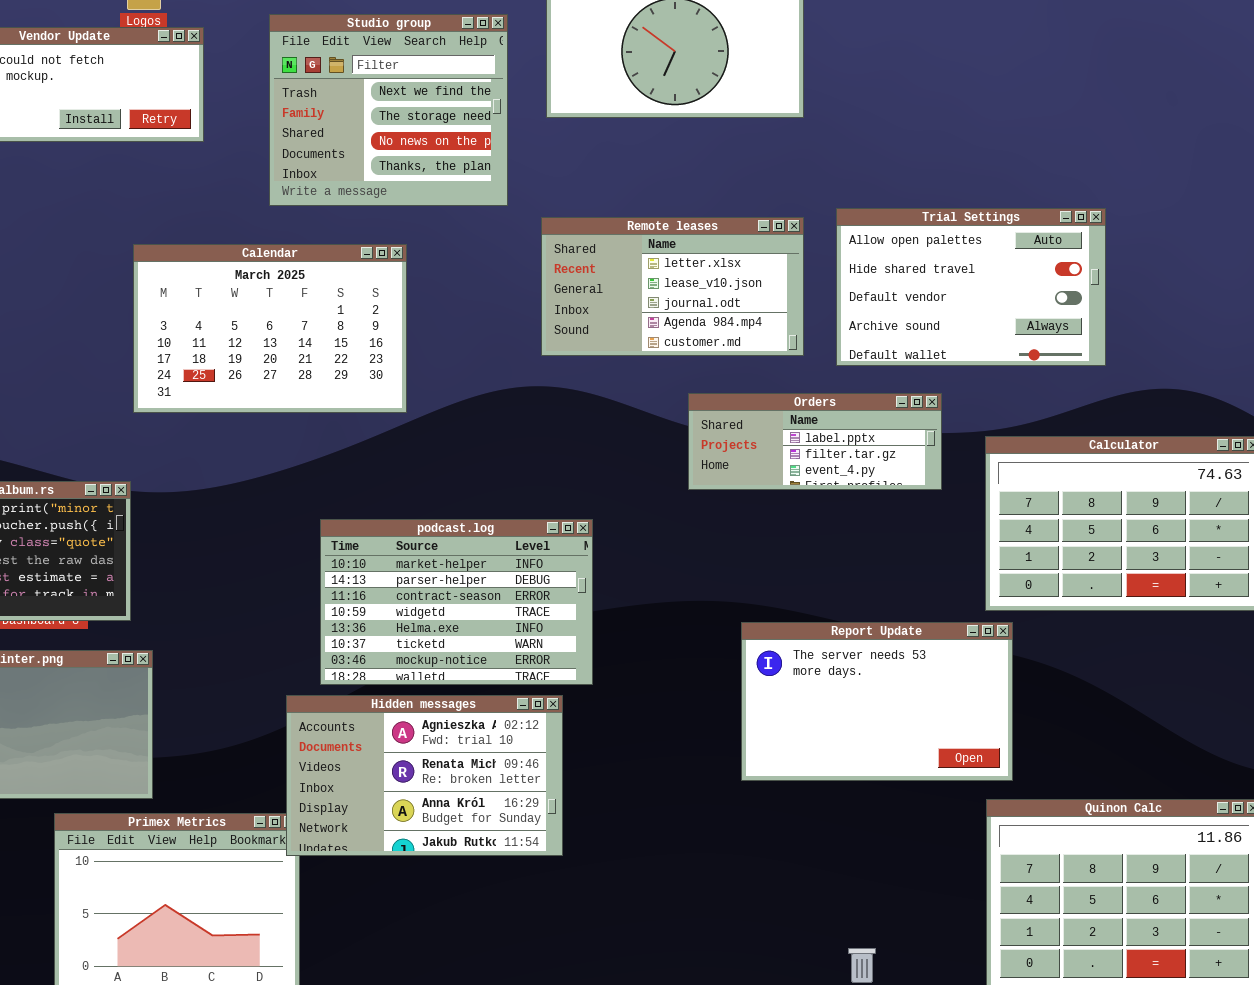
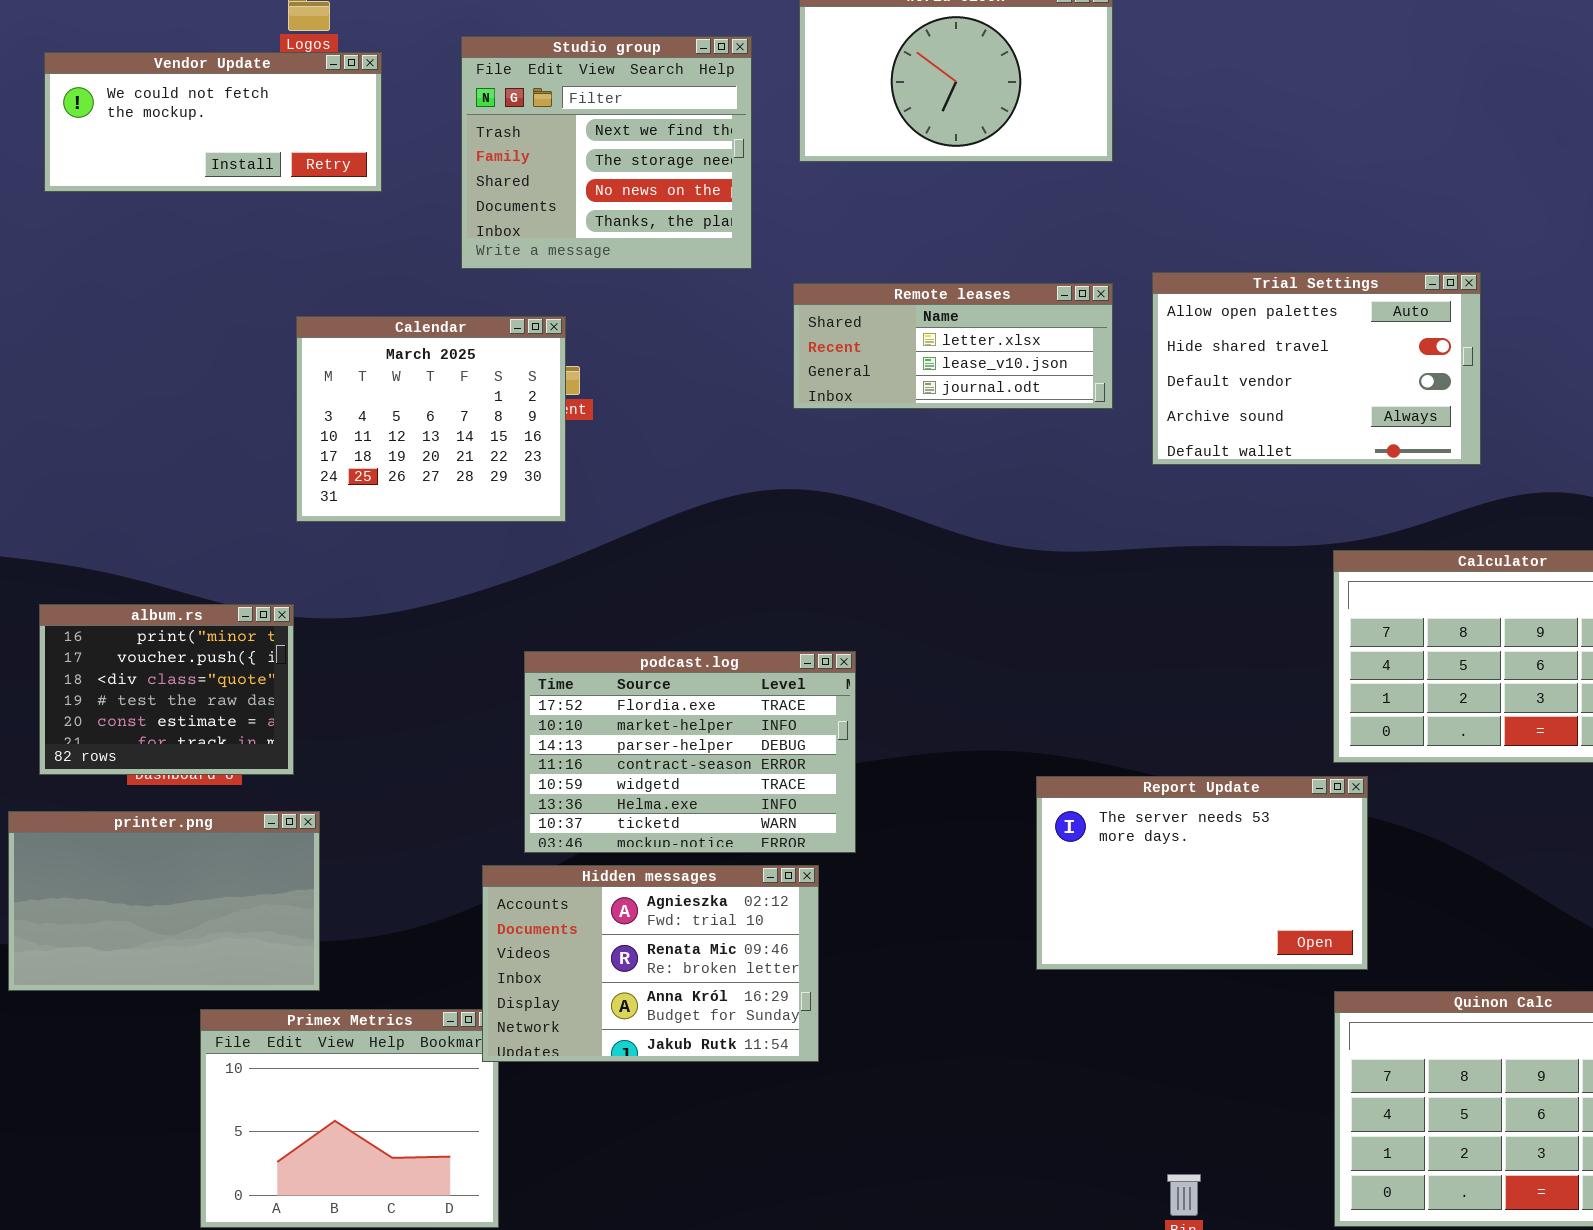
Remote leases: [541,217,804,356] -> [793,283,1113,409], resized
Calendar: [133,244,407,413] -> [296,316,566,522], resized
Orders: [688,393,942,490] -> none, closed
podcast.log: [320,519,593,685] -> [524,651,856,853], scrolled up 1 row

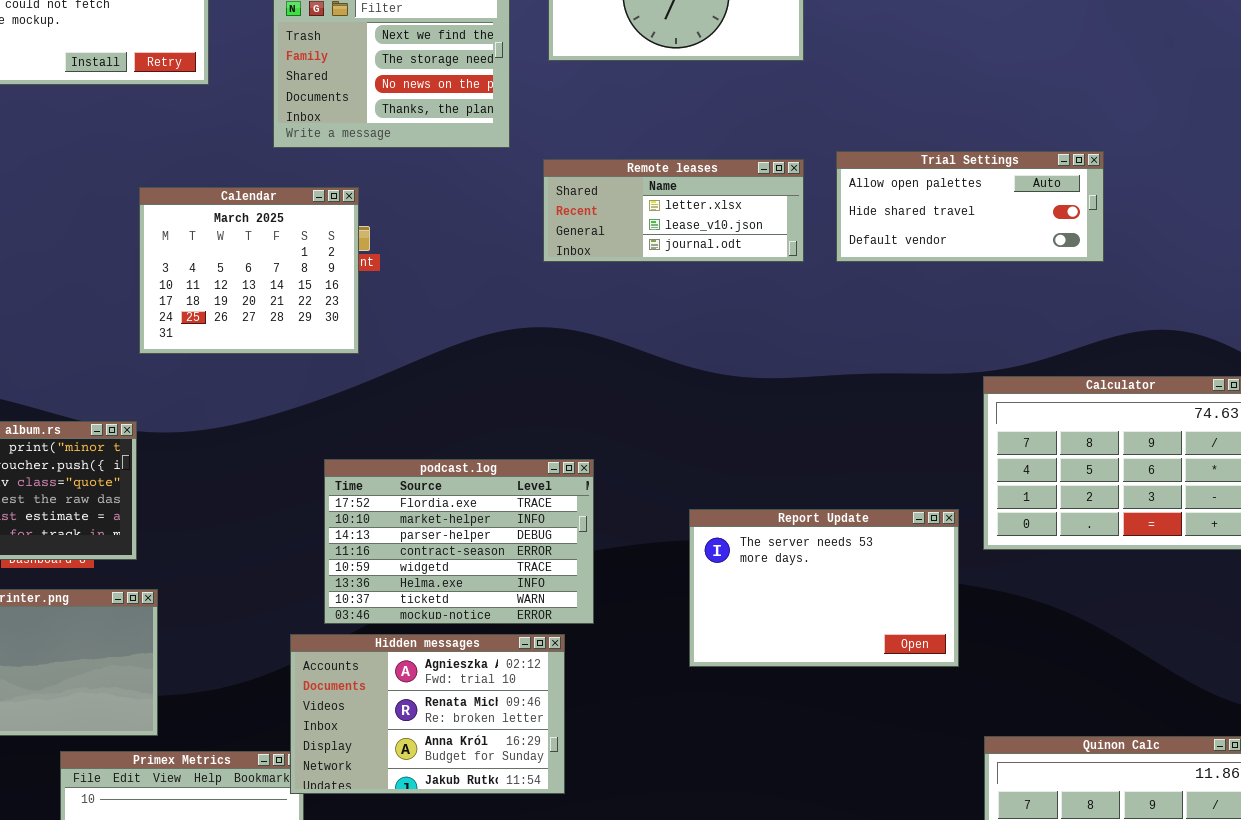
Trial Settings: [1152,272,1481,465] -> [836,151,1104,262], resized
Report Update: [1036,776,1368,970] -> [689,509,959,667], moved

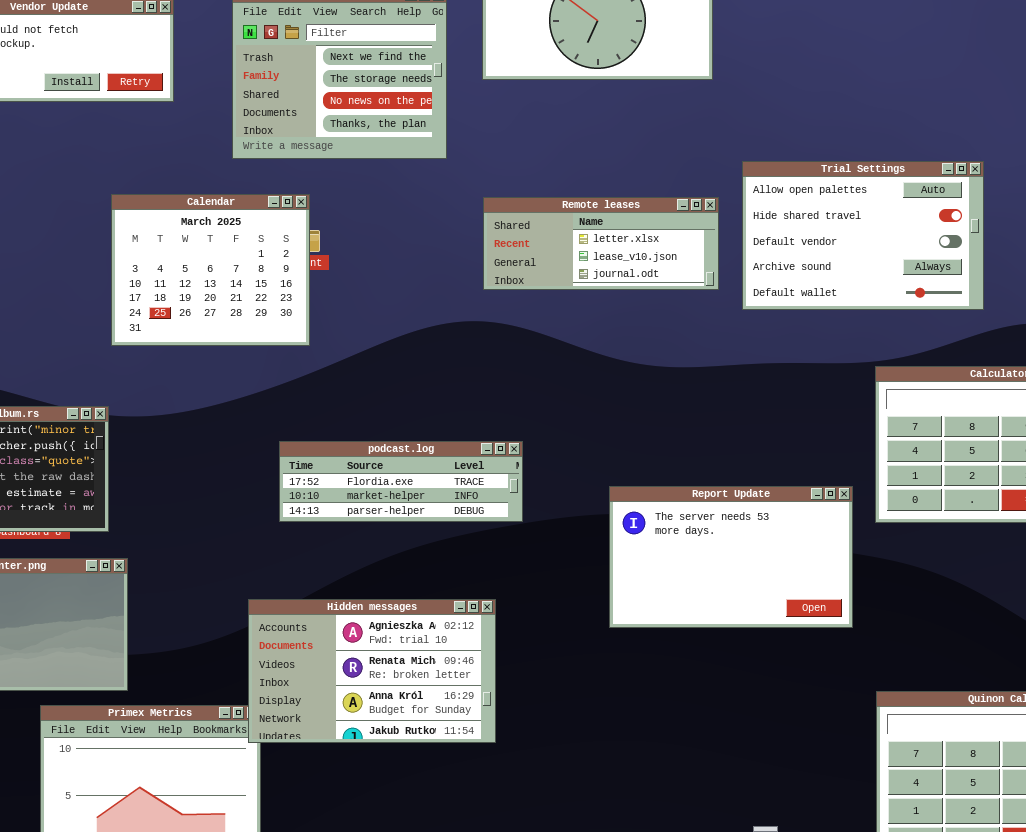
Trial Settings: [836,151,1104,262] -> [742,161,984,310], resized
Remote leases: [543,159,804,262] -> [483,197,719,290], moved
podcast.log: [324,459,594,624] -> [279,441,523,522], resized

